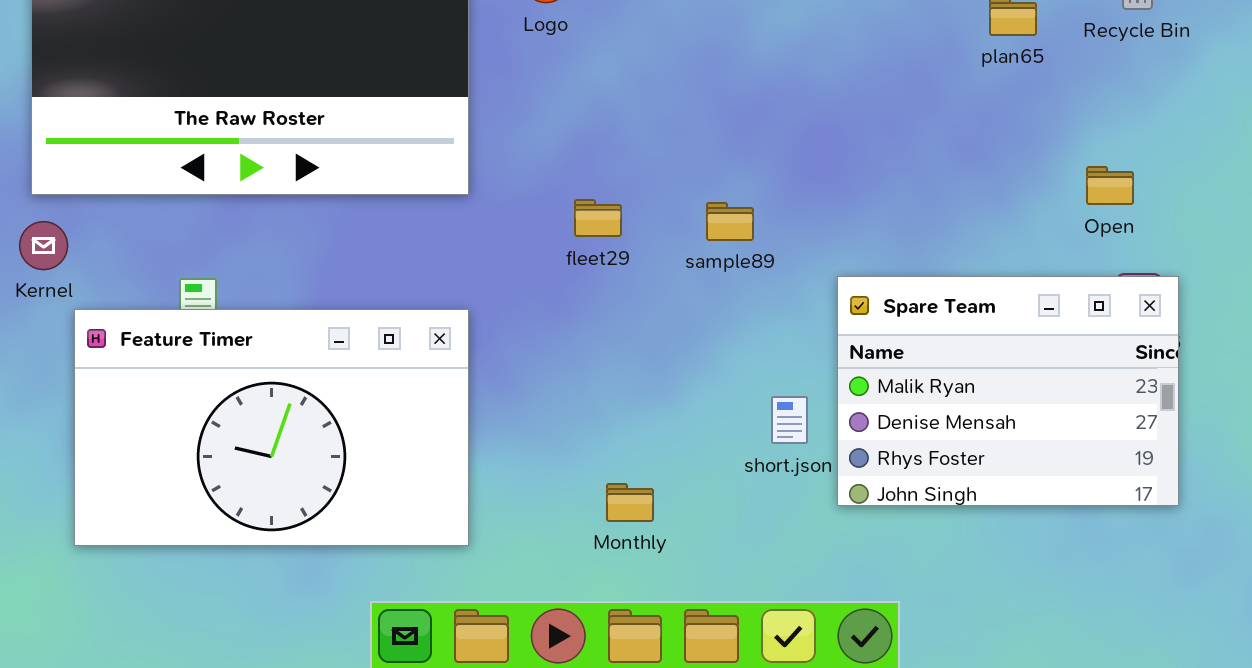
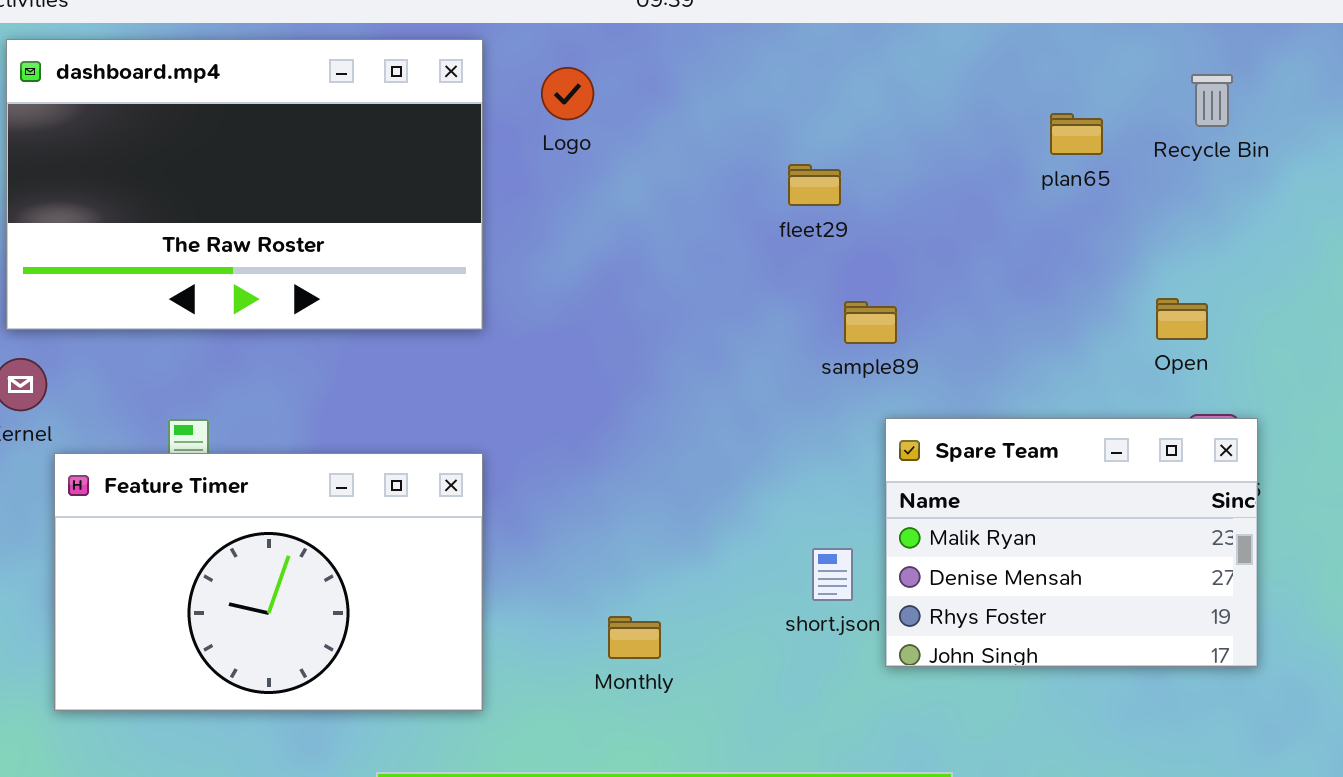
fleet29: [574,199,622,237] -> [788,164,841,206], moved
sample89: [706,202,754,241] -> [844,301,897,344], moved
Monthly: [606,483,654,522] -> [608,616,661,659], moved

